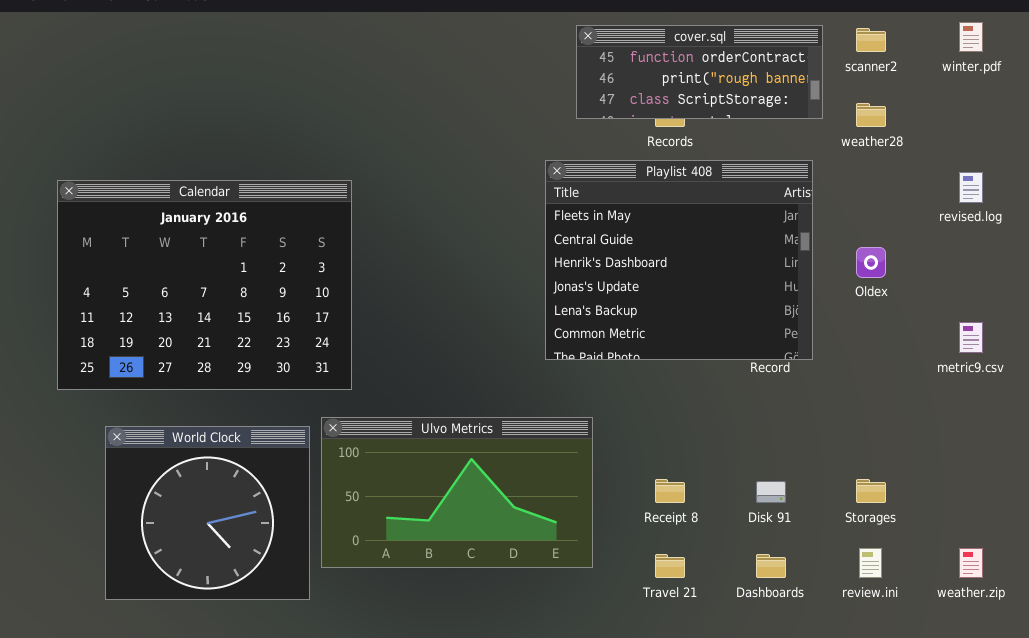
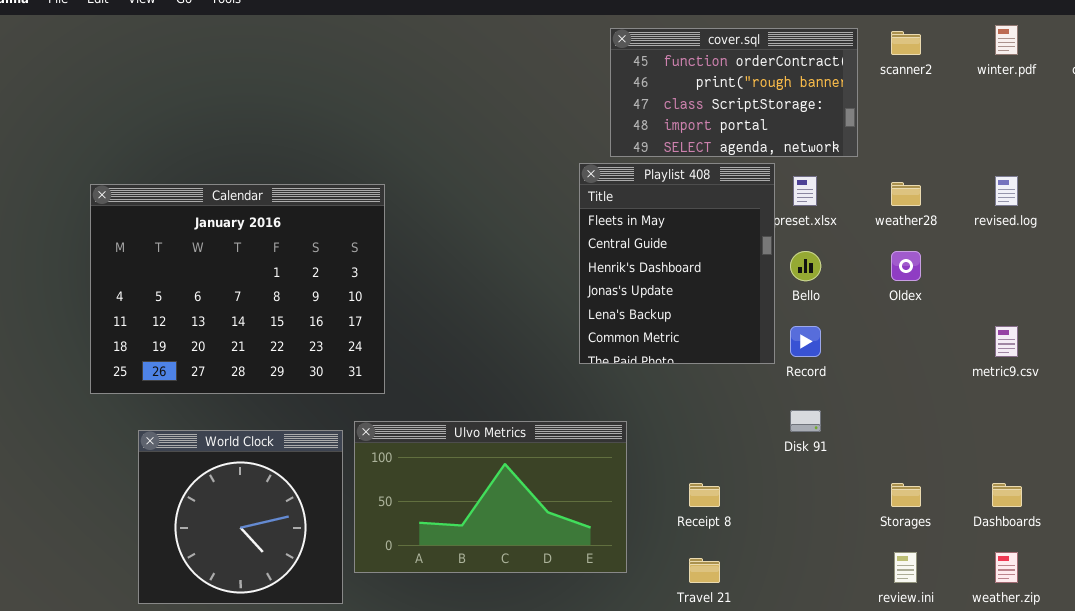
cover.sql: [576,25,823,119] -> [610,28,858,157], resized
weather28: [856,103,886,127] -> [891,182,921,206], moved
Playlist 408: [545,160,813,360] -> [579,163,775,364], resized
Disk 91: [756,481,786,503] -> [790,410,821,432], moved
Dashboards: [756,554,786,578] -> [992,483,1022,507], moved

